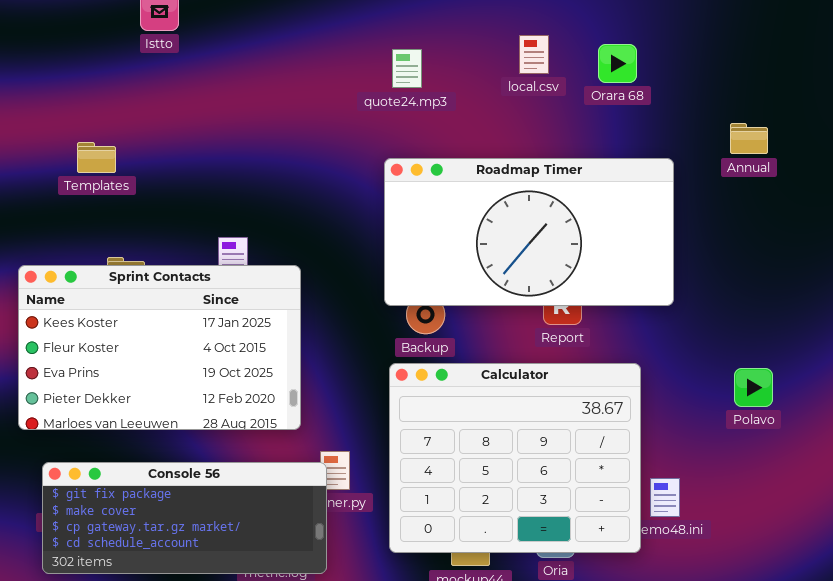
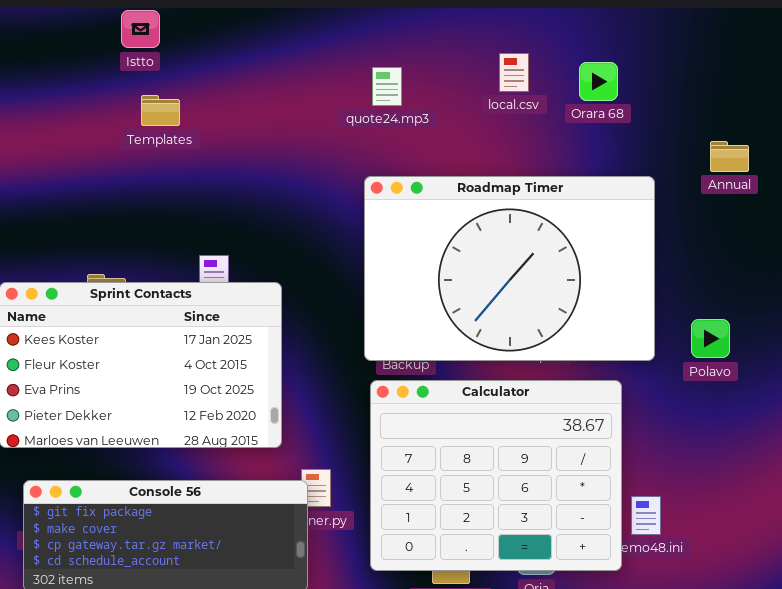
Templates: [77,142,116,173] -> [141,95,180,126], moved
Roadmap Timer: [384,158,674,306] -> [364,176,655,361], resized
Polavo: [734,368,773,407] -> [691,319,730,358], moved

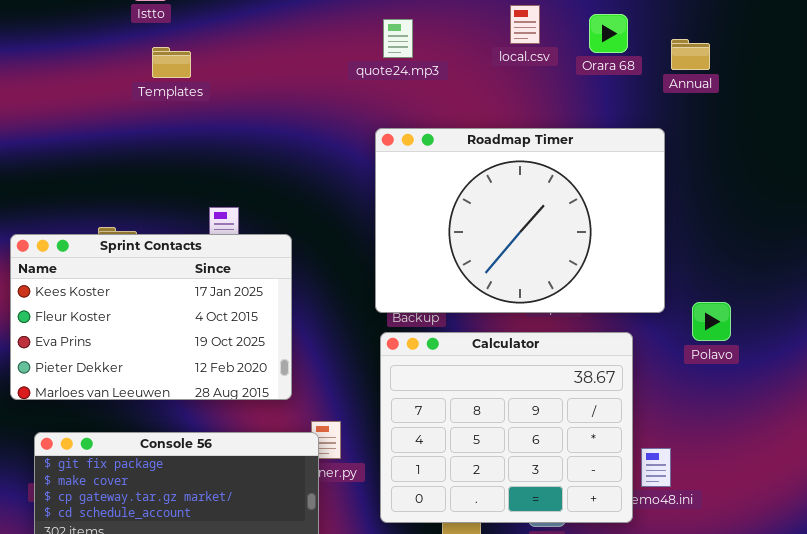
Annual: [710,141,749,172] -> [671,39,710,70], moved
Polavo: [691,319,730,358] -> [692,302,731,341], moved

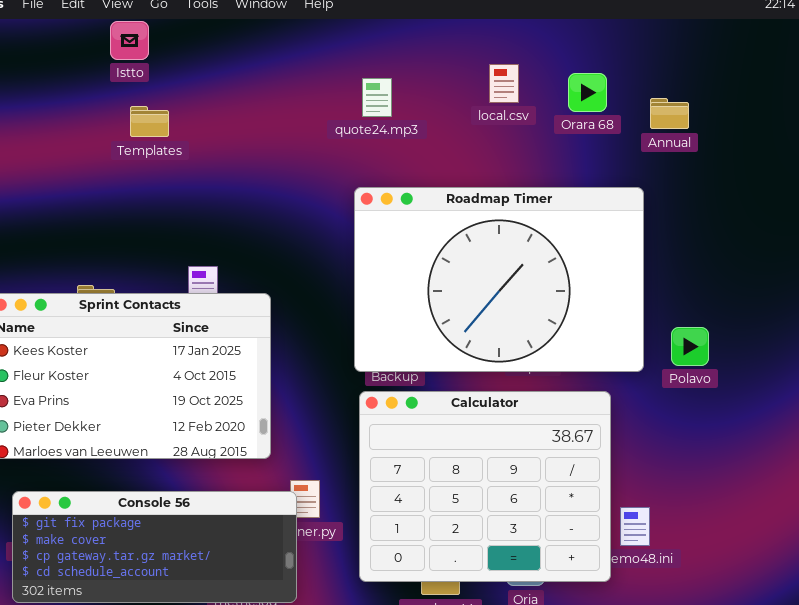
Polavo: [692,302,731,341] -> [671,327,709,366], moved

